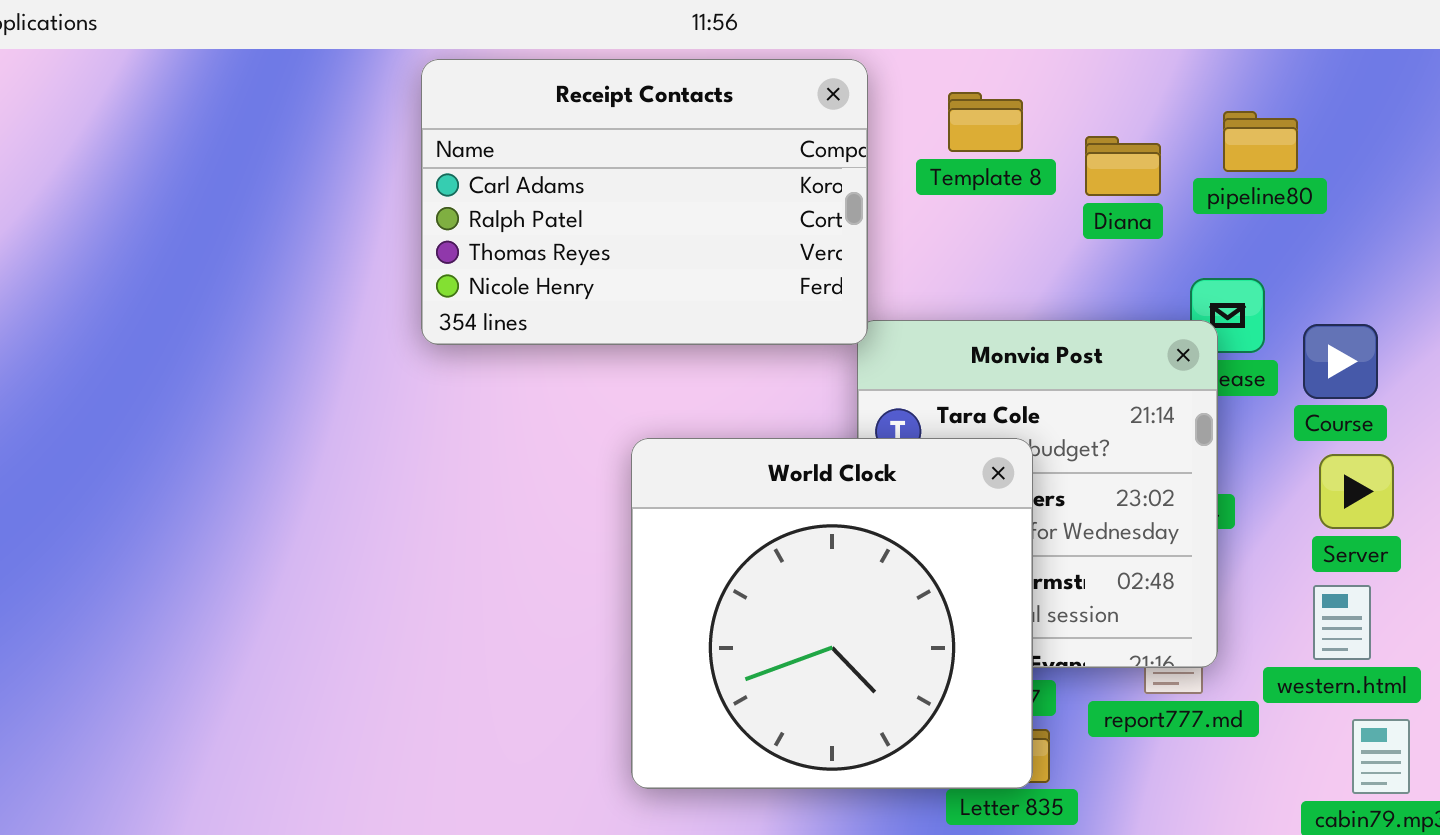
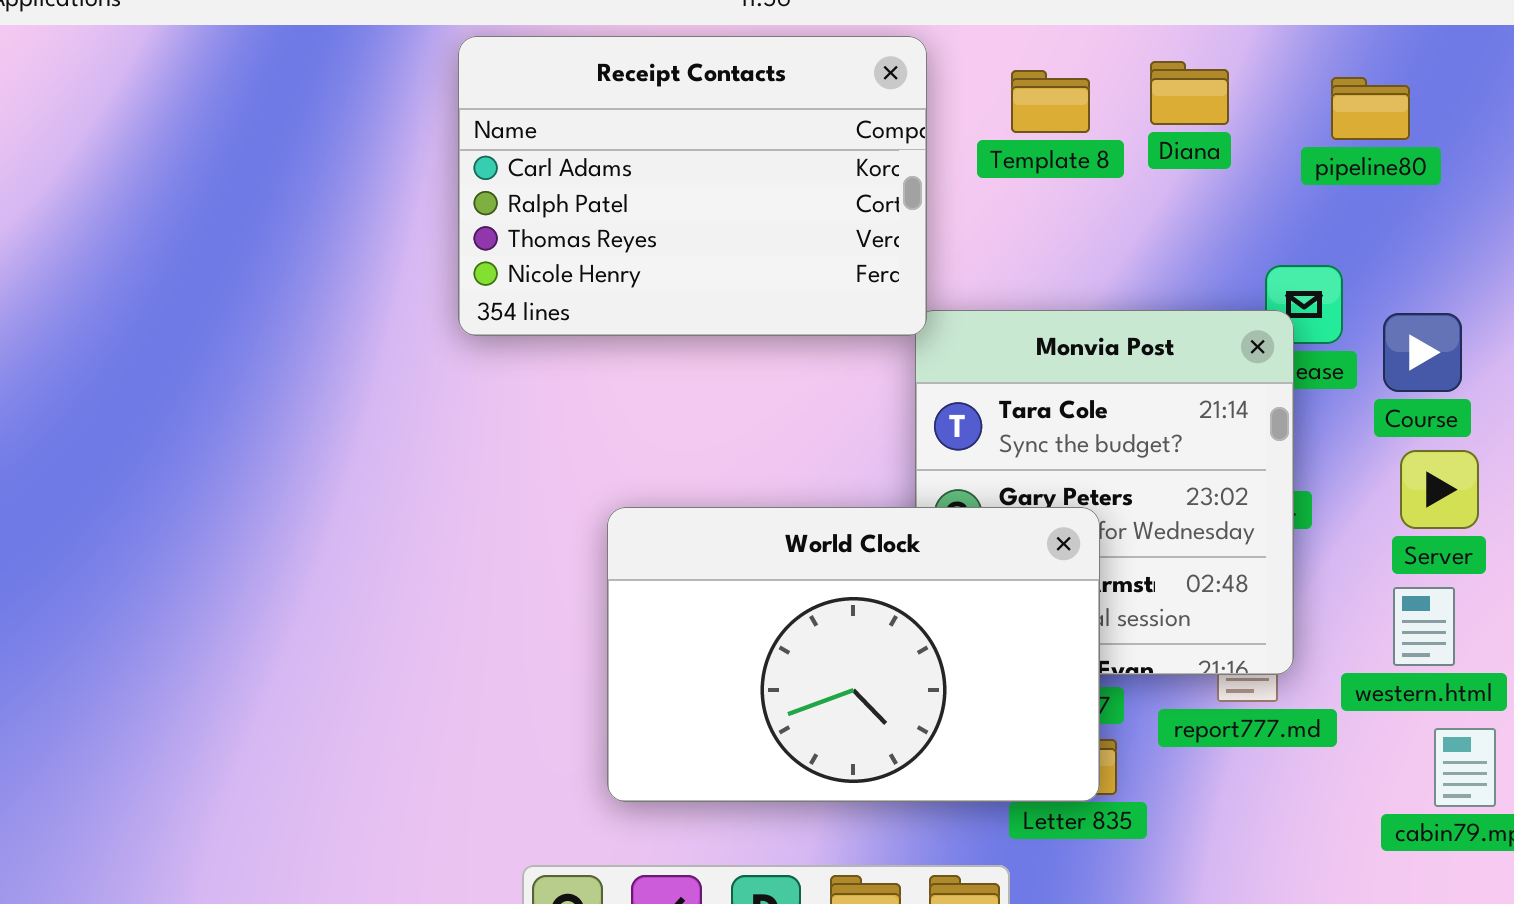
pipeline80: [1223,111,1298,172] -> [1331,77,1410,140], moved
Diana: [1085,136,1161,196] -> [1150,61,1229,125], moved
World Clock: [631,438,1033,789] -> [607,507,1100,802], resized

